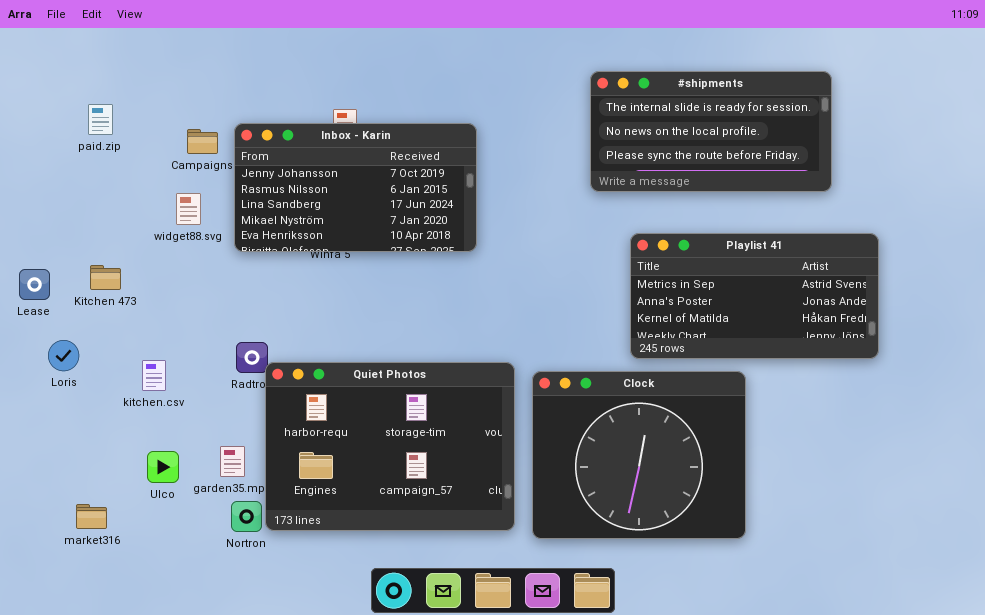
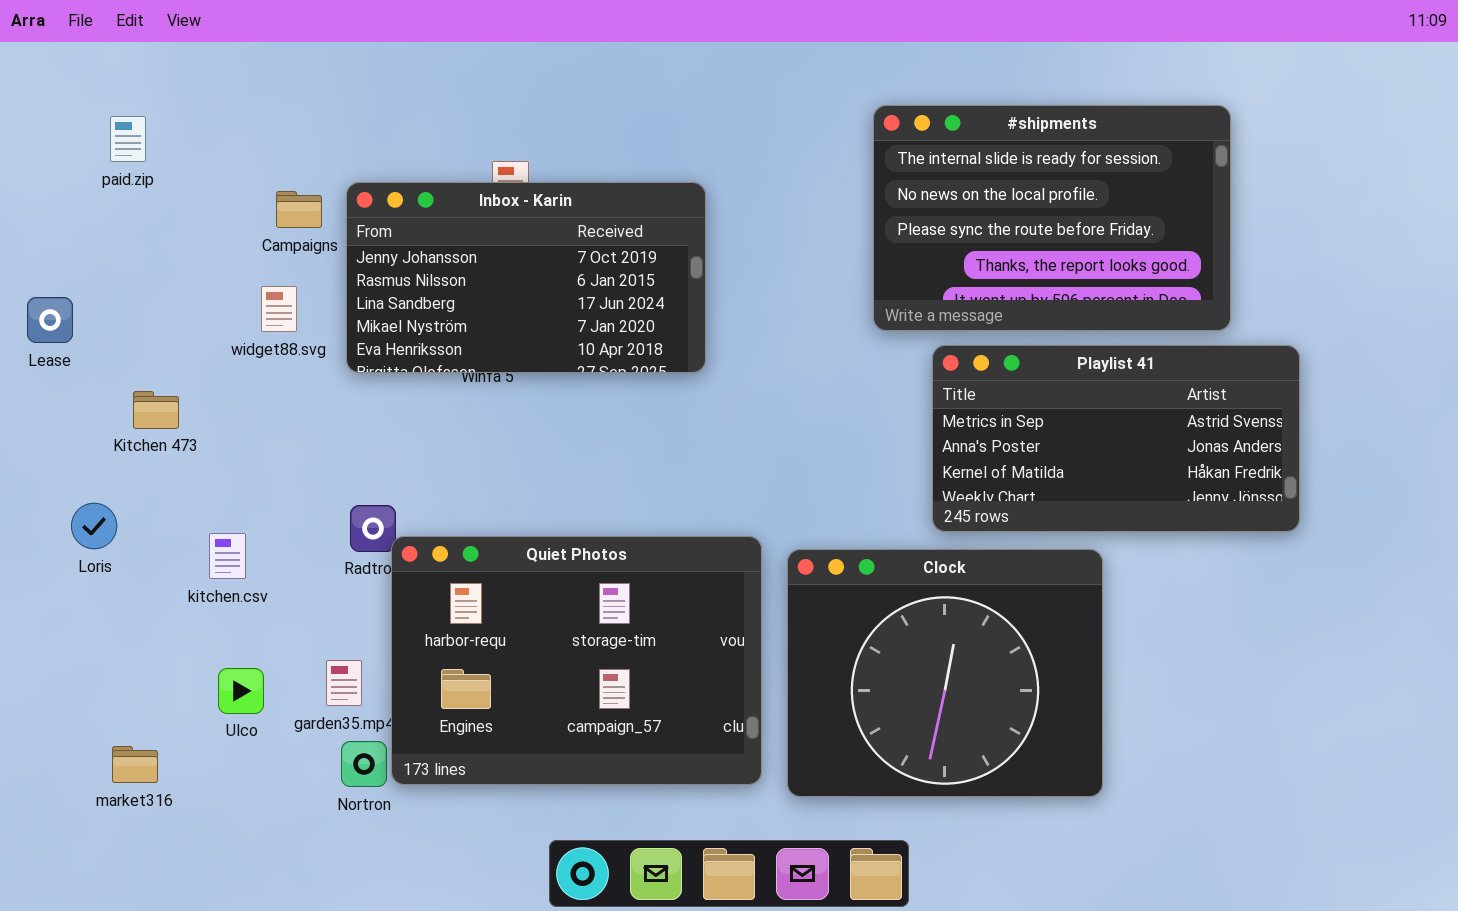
#shipments: [590,71,832,192] -> [873,105,1231,331], resized
paid.zip: [88,104,113,135] -> [110,116,146,162], moved
Lease: [19,269,50,300] -> [27,297,73,343], moved

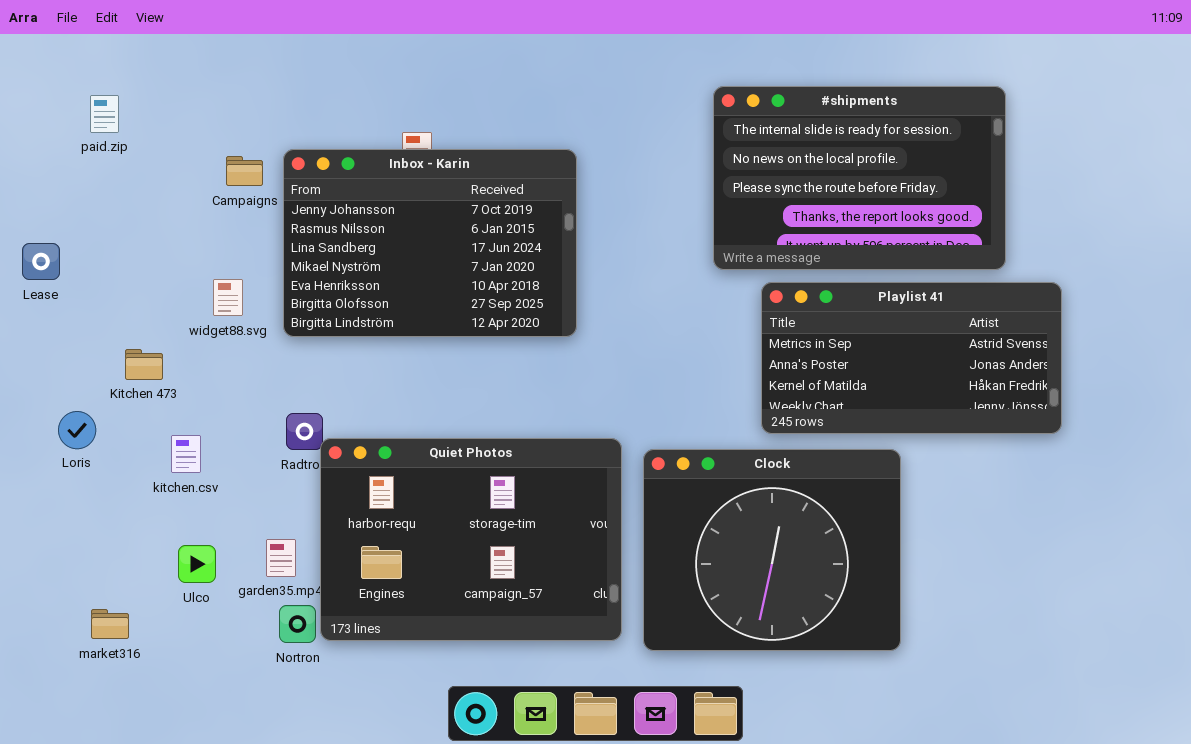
Inbox - Karin: [346,182,706,373] -> [283,149,577,337], resized
widget88.svg: [261,286,297,332] -> [213,279,243,316], moved
Kitchen 473: [133,391,179,429] -> [125,349,163,380], moved

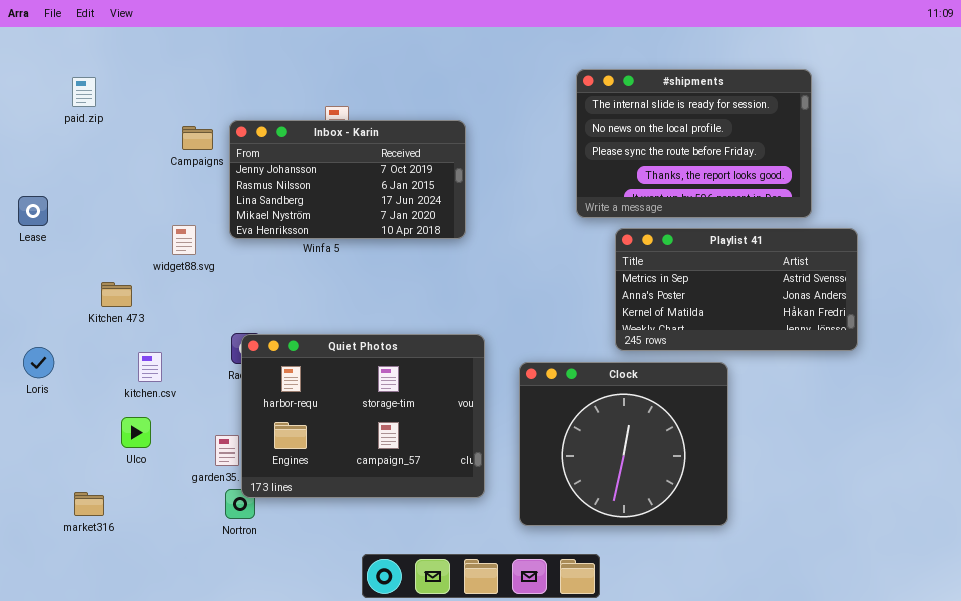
Inbox - Karin: [283,149,577,337] -> [229,120,466,239], resized
Loris: [58,411,96,449] -> [23,347,54,378], moved
Quiet Photos: [320,438,622,641] -> [241,334,485,498], moved
Ulco: [178,545,216,583] -> [121,417,151,448], moved

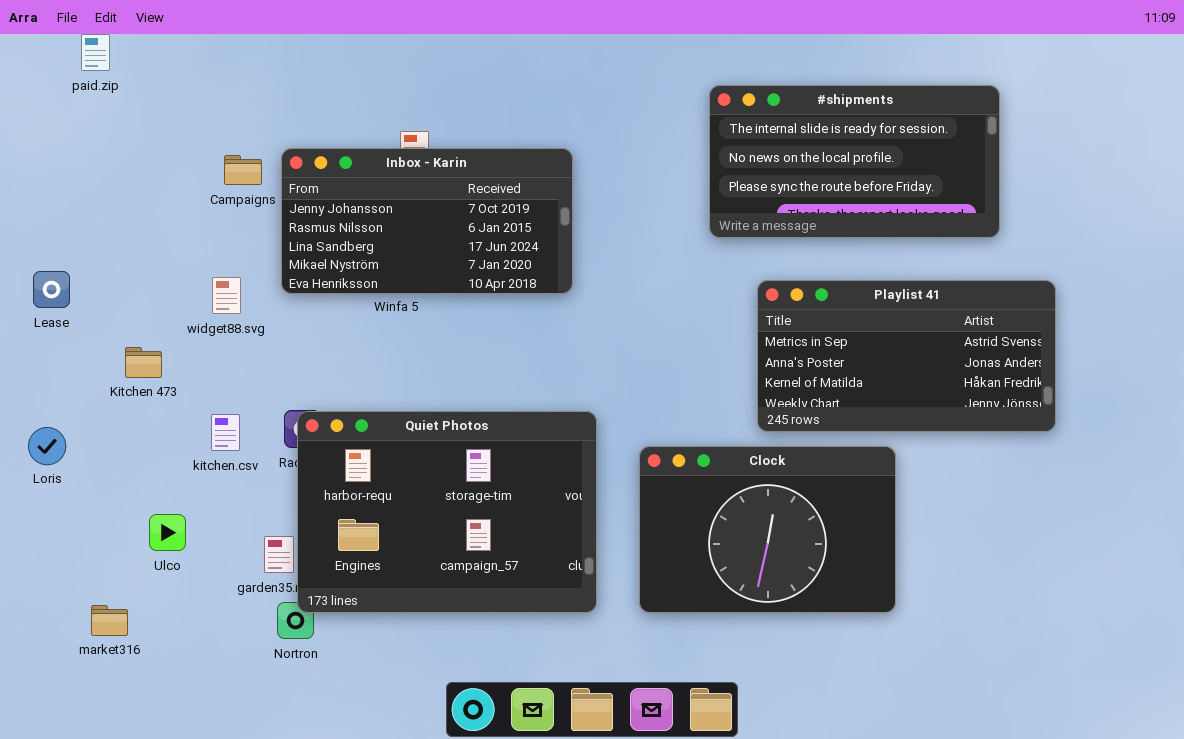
#shipments: [576,69,812,218] -> [709,85,1000,238], resized
paid.zip: [72,77,96,107] -> [81,34,110,71], moved
Lease: [18,196,48,226] -> [33,271,70,308], moved
kitchen.csv: [138,352,162,382] -> [211,414,240,451], moved
Clock: [519,362,728,526] -> [639,446,896,613], resized

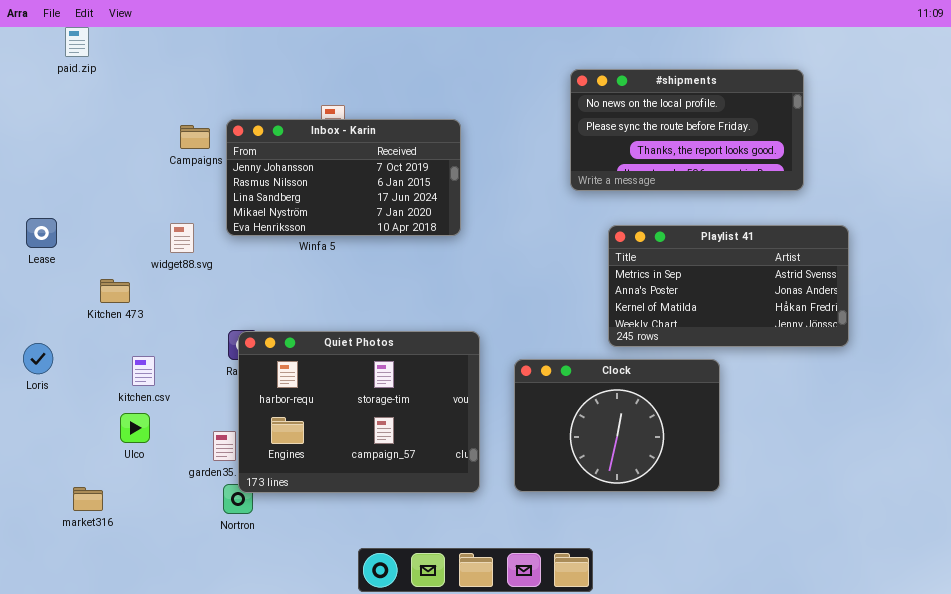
#shipments: [709,85,1000,238] -> [570,69,804,191], scrolled down 1 row
kitchen.csv: [211,414,240,451] -> [132,356,155,386], moved

